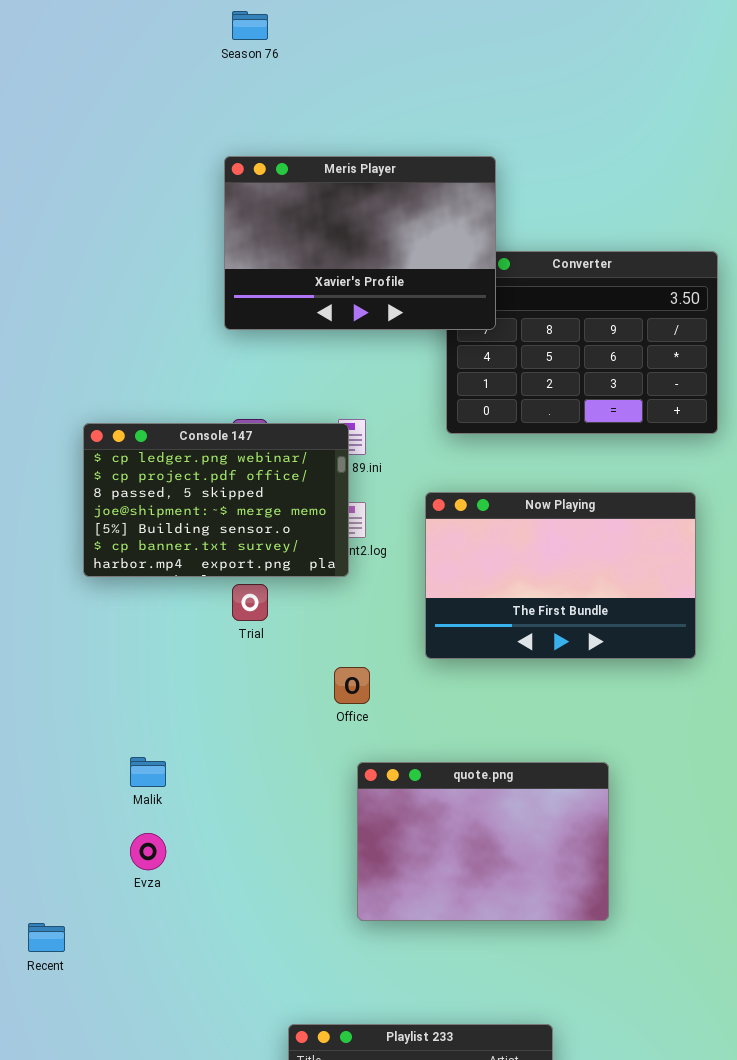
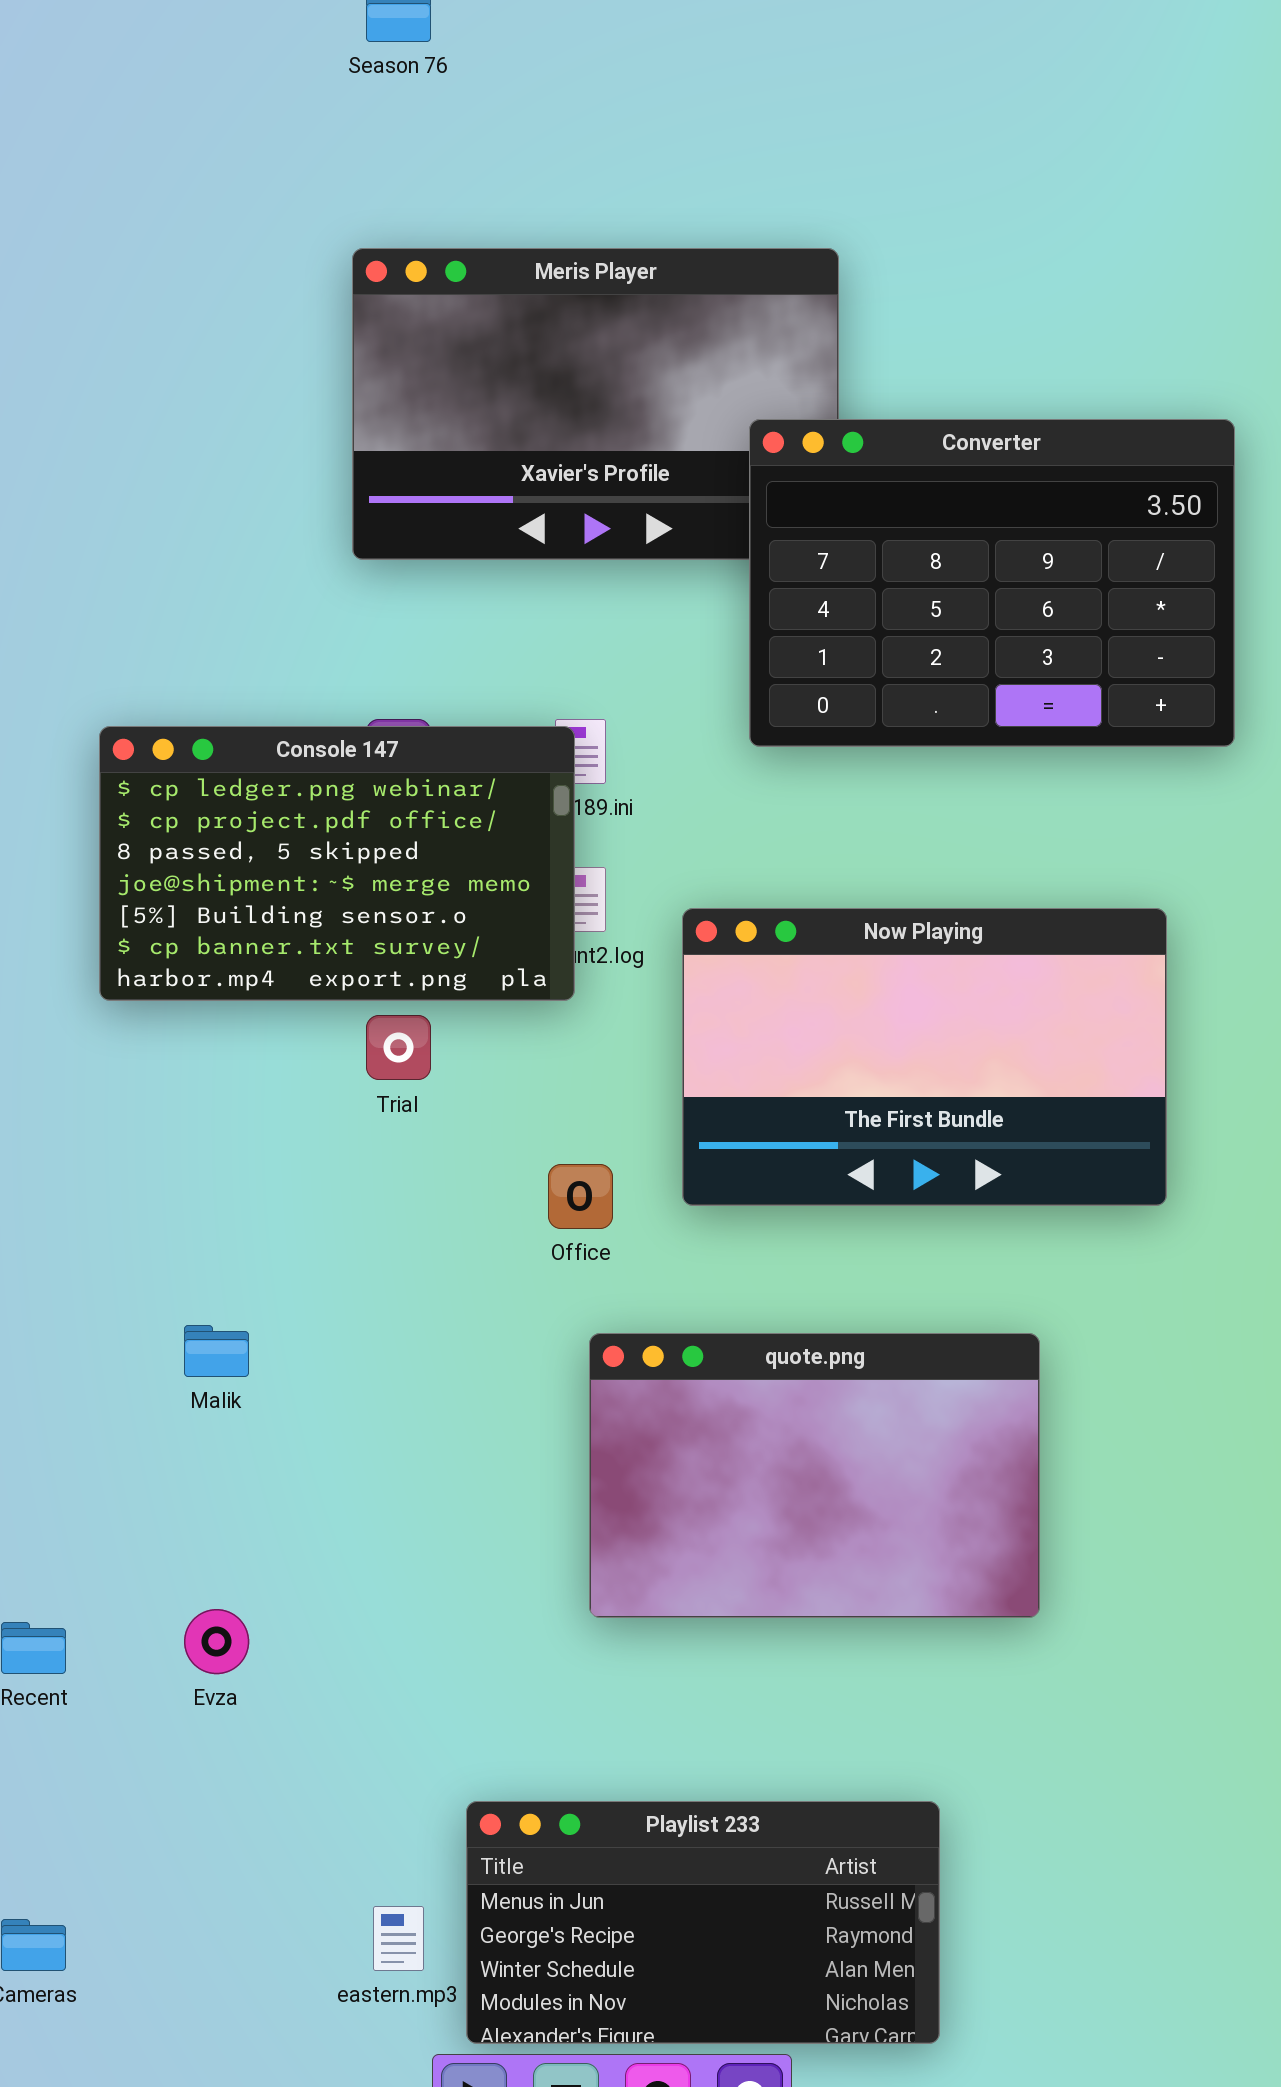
Converter: [446,251,718,434] -> [749,419,1235,747], raised
Now Playing: [425,492,696,659] -> [682,908,1167,1206], moved
Evza: [130,833,166,870] -> [184,1609,249,1674], moved

